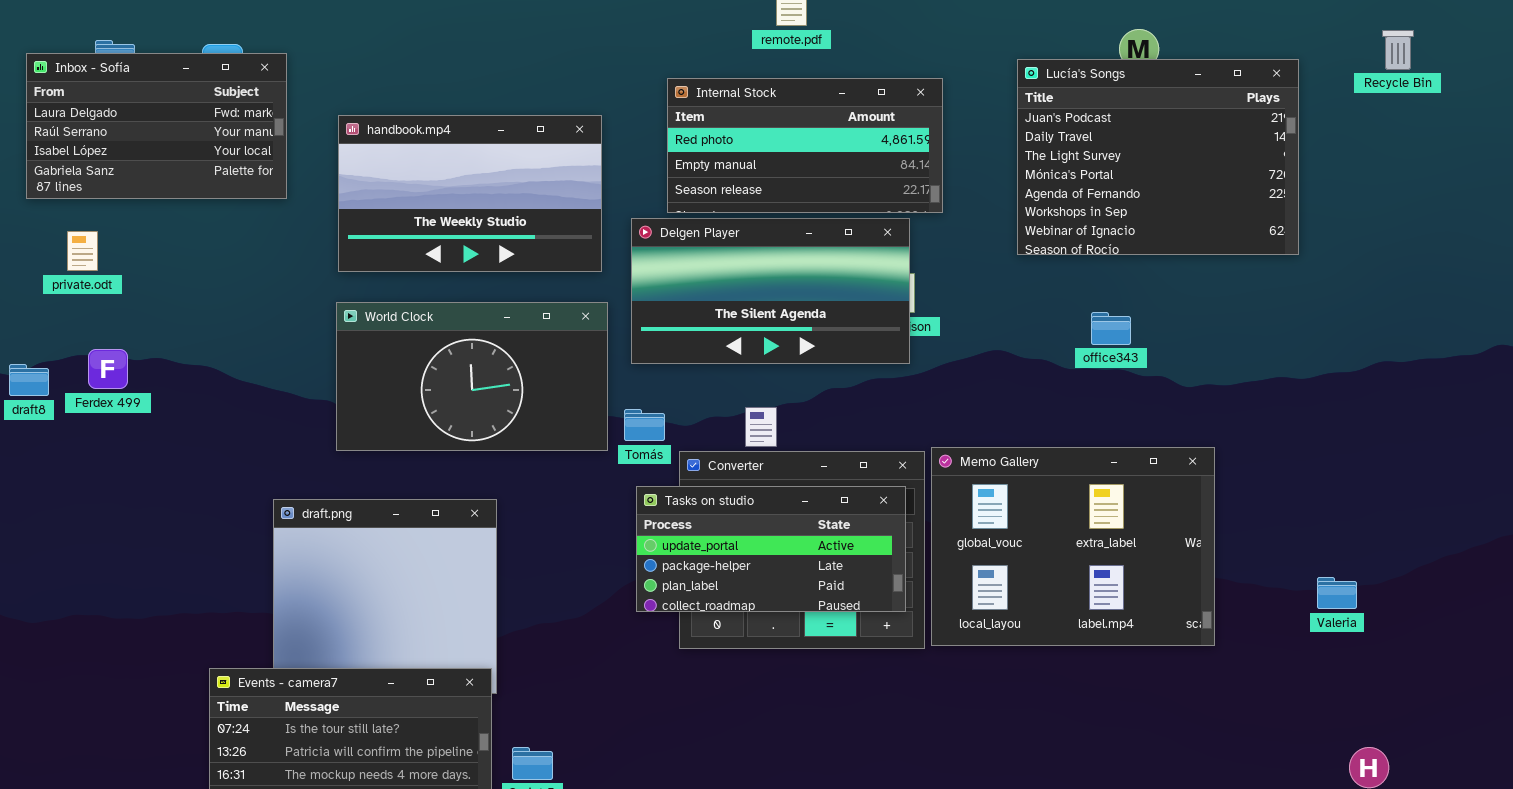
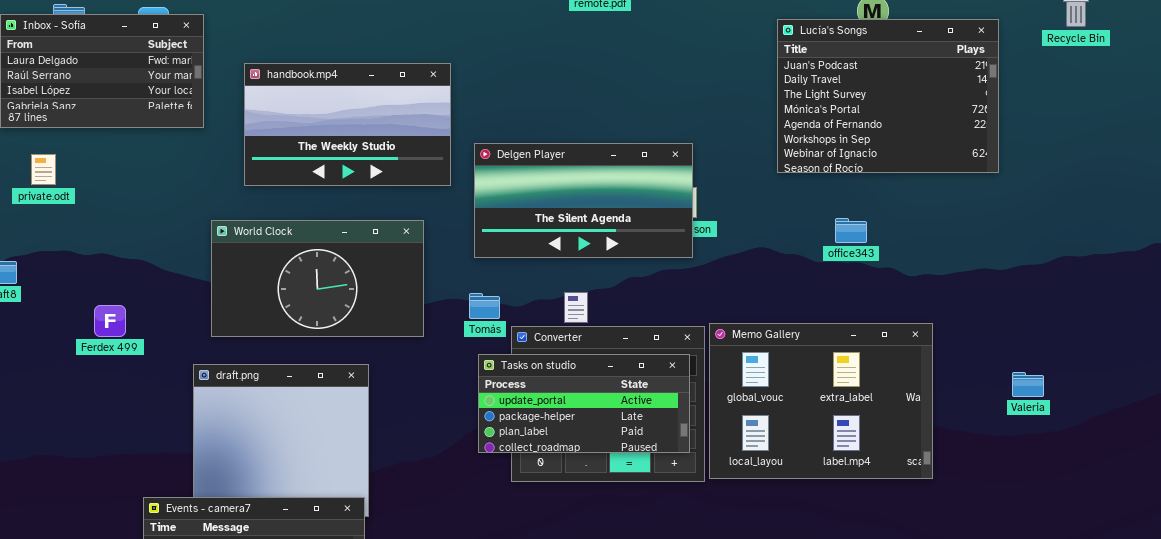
Internal Stock: [667,78,943,213] -> none, closed
World Clock: [336,302,608,451] -> [211,220,424,337], moved
Ferdex 499: [88,349,128,389] -> [94,305,126,337], moved
Valeria: [1317,577,1357,609] -> [1012,372,1044,397], moved

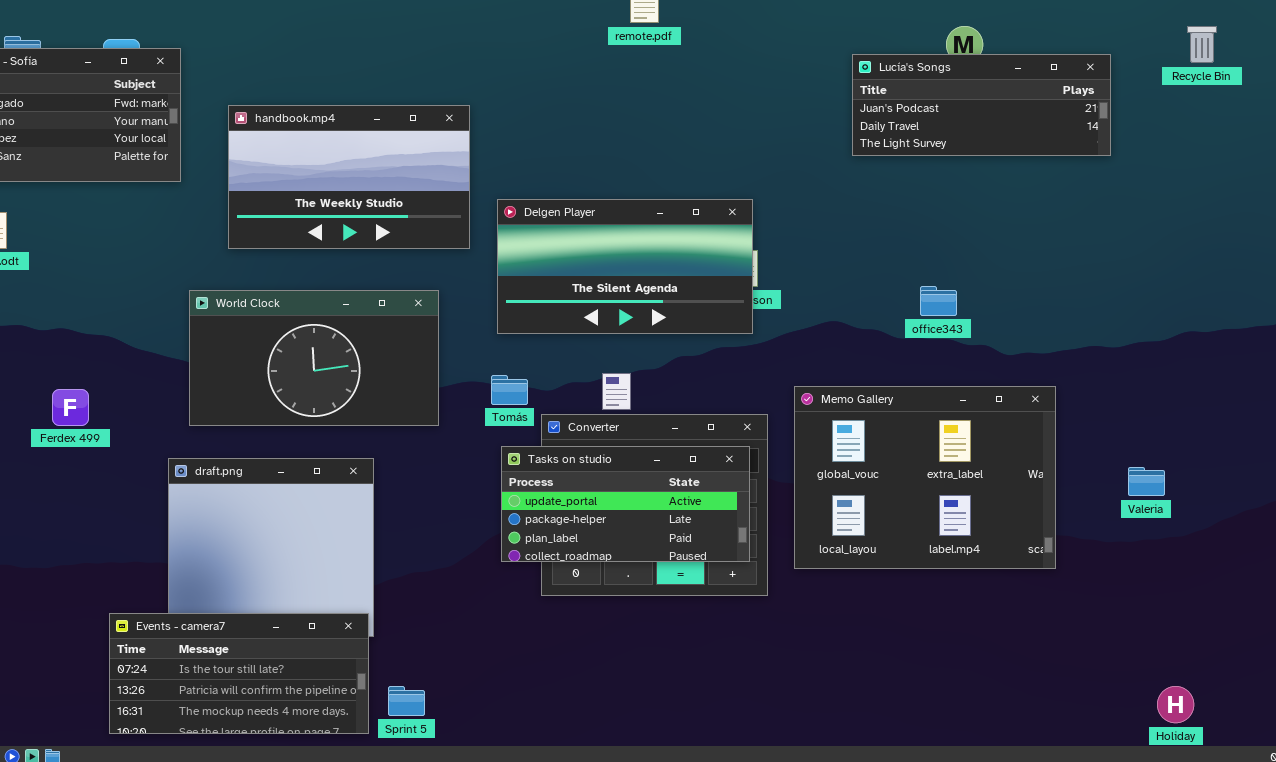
Lucía's Songs: [777,19,999,173] -> [852,54,1111,156], resized
Memo Gallery: [709,323,933,479] -> [794,386,1056,569], moved

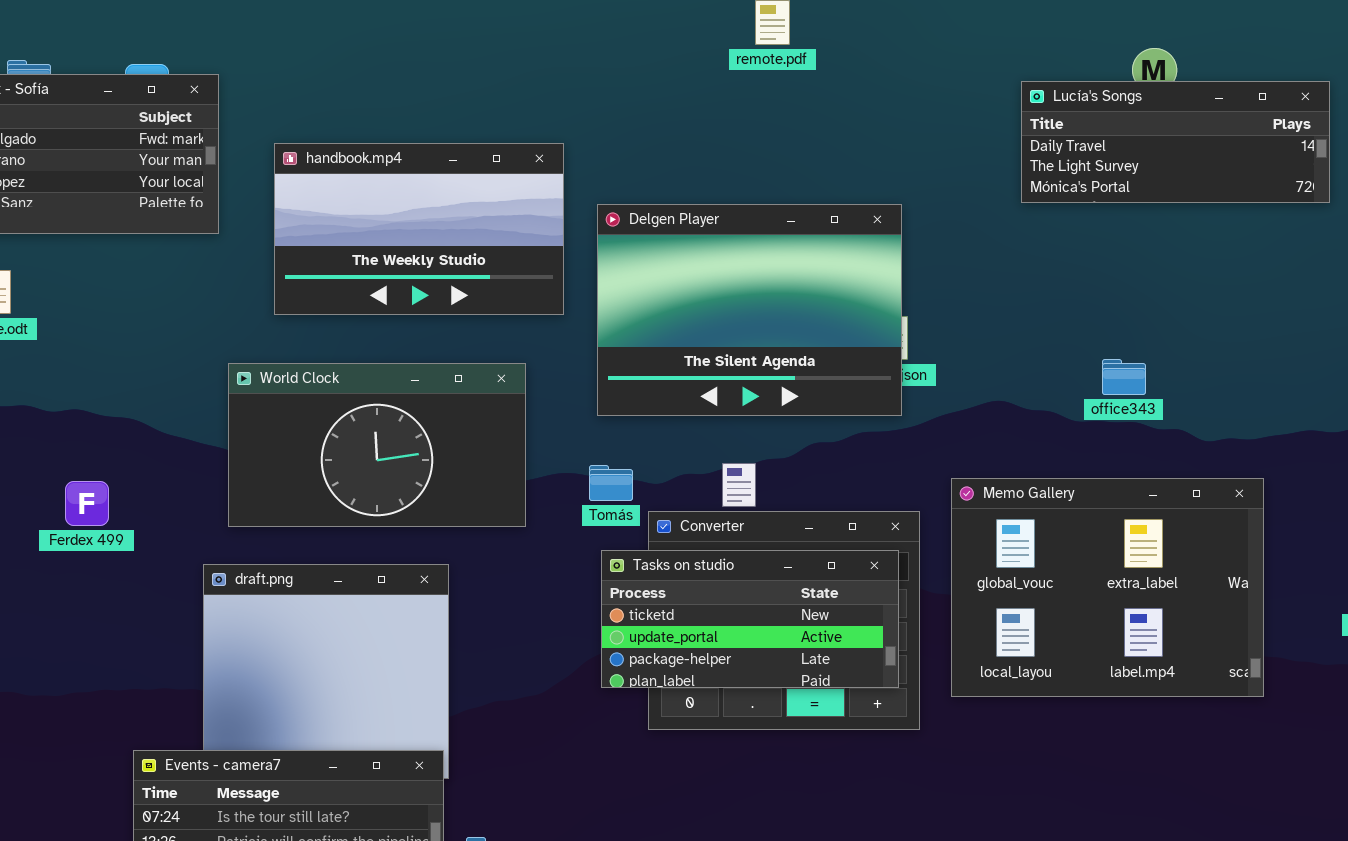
Lucía's Songs: [852,54,1111,156] -> [1021,81,1330,203], scrolled down 1 row
Delgen Player: [497,199,753,334] -> [597,204,902,416], resized
Tasks on studio: [501,446,750,562] -> [601,550,899,688], scrolled up 1 row

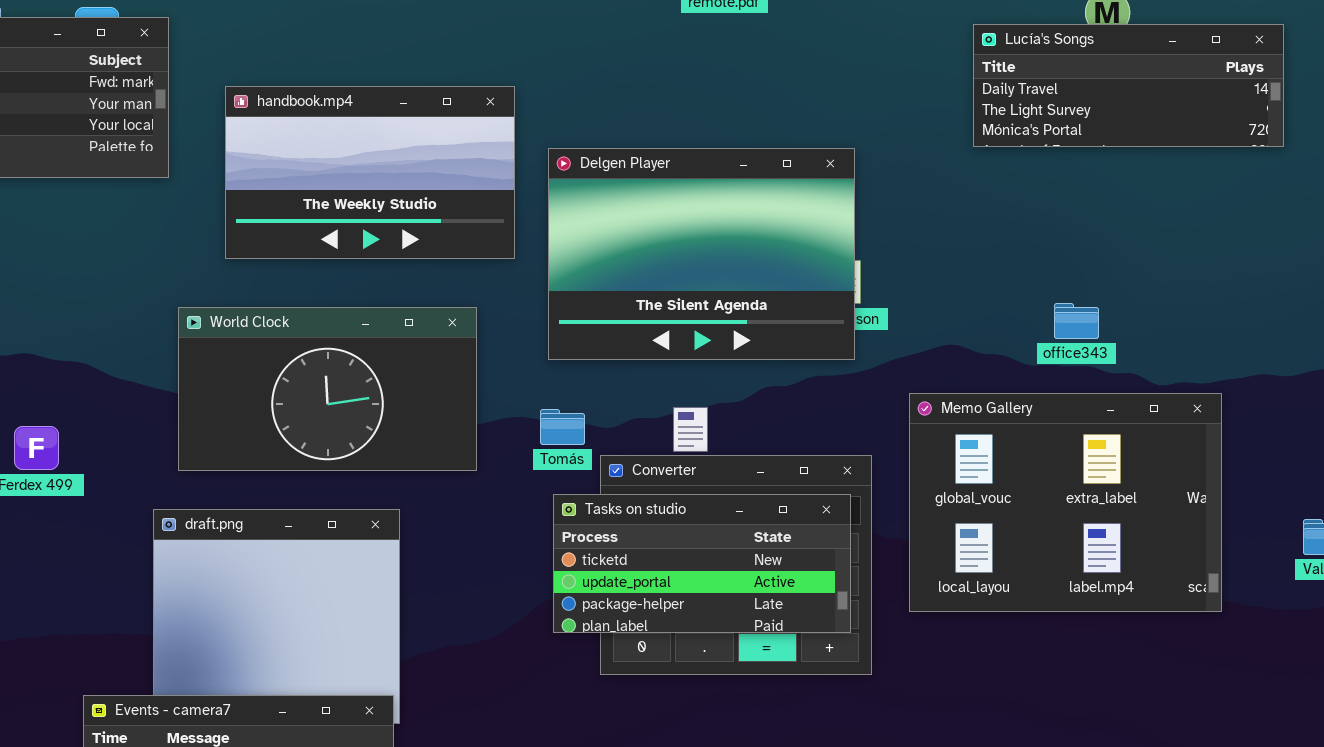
Memo Gallery: [951,478,1264,697] -> [909,393,1222,612], moved

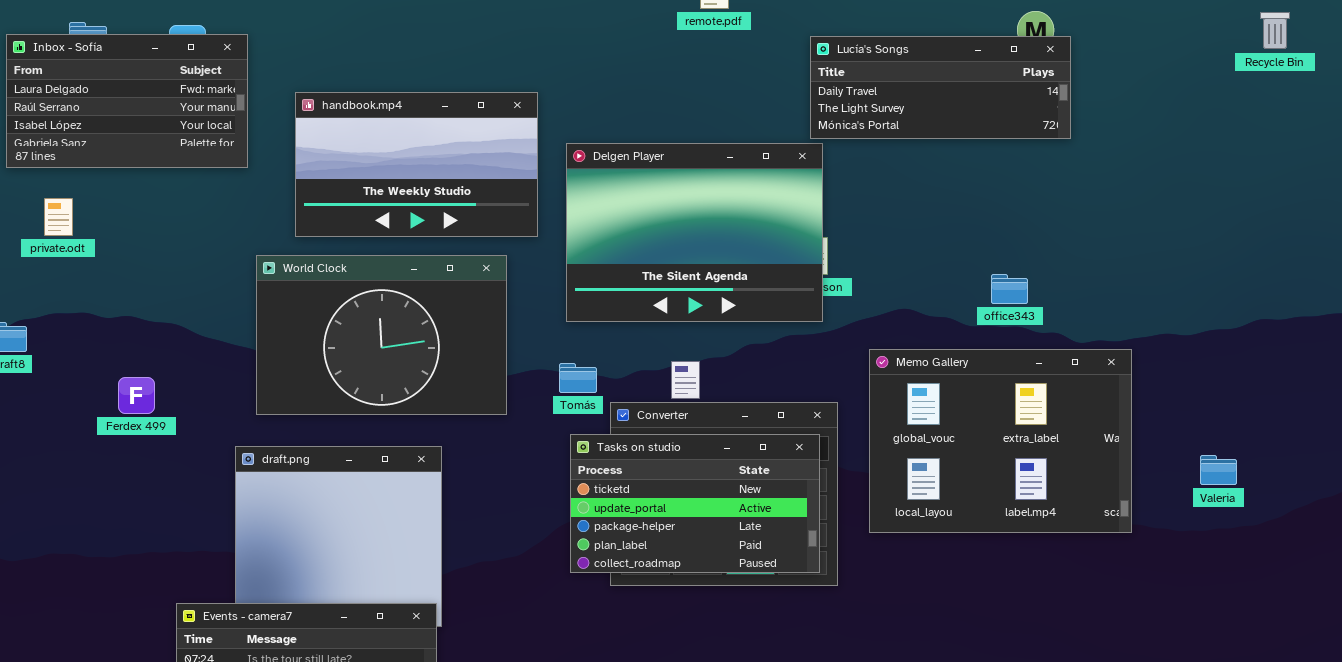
Lucía's Songs: [973,24,1284,147] -> [810,36,1071,139], moved
World Clock: [178,307,477,471] -> [256,255,507,415], resized
Tasks on studio: [553,494,851,633] -> [570,434,820,573], resized

